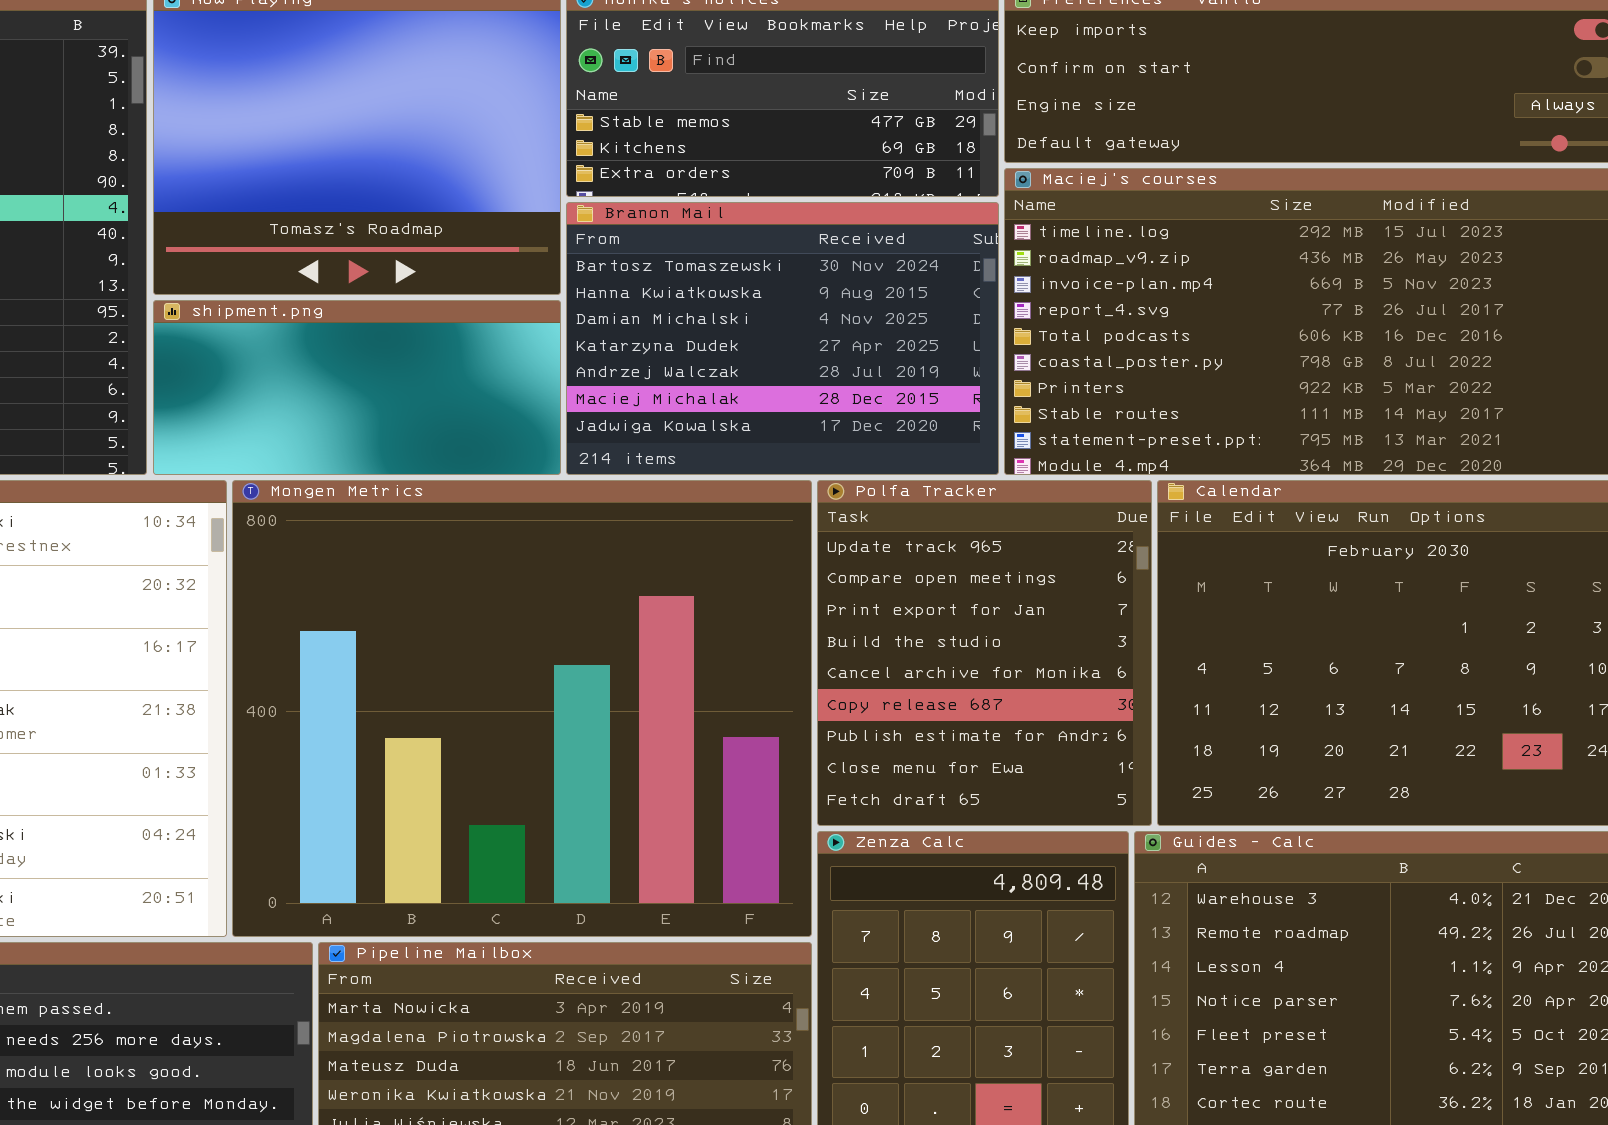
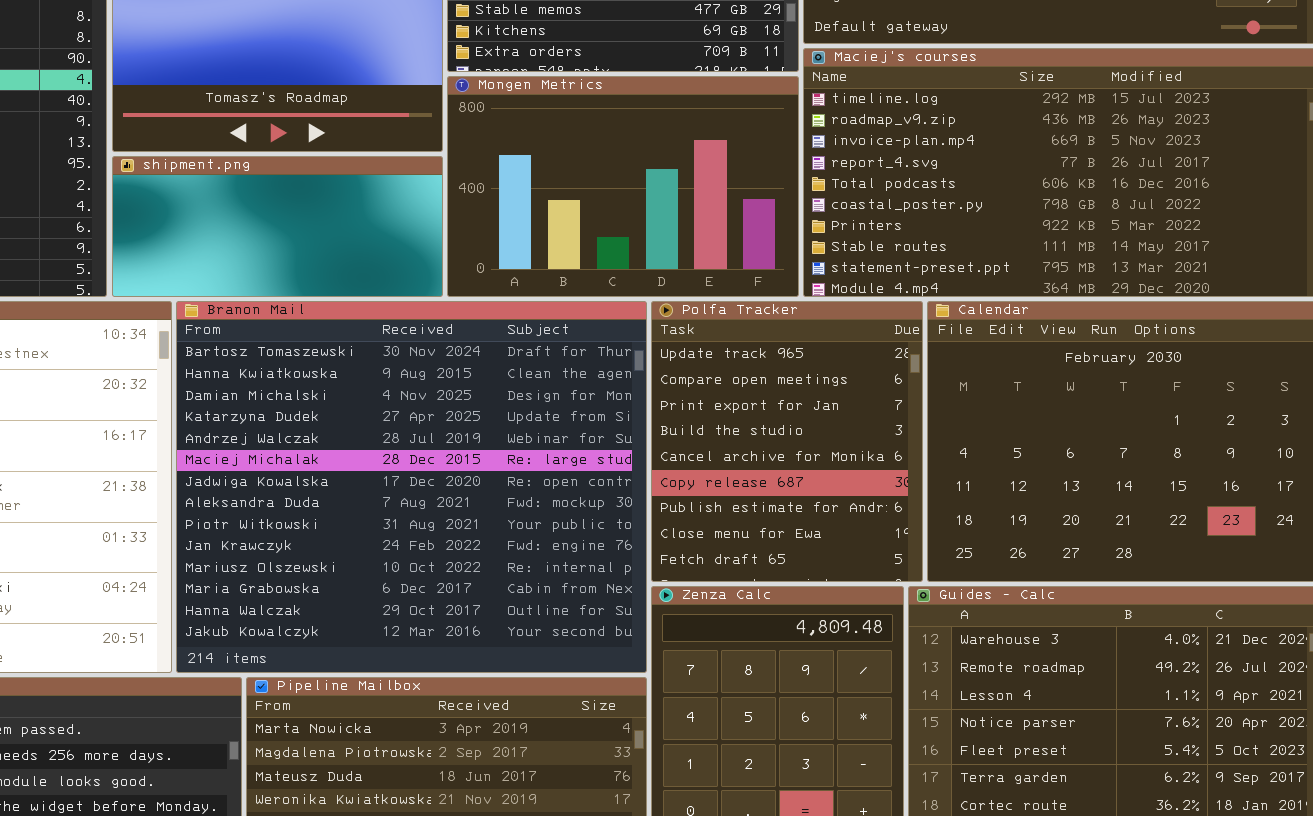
Branon Mail: [566,202,999,475] -> [176,301,647,673], moved, resized
Mongen Metrics: [232,480,812,937] -> [447,76,799,297], moved, resized

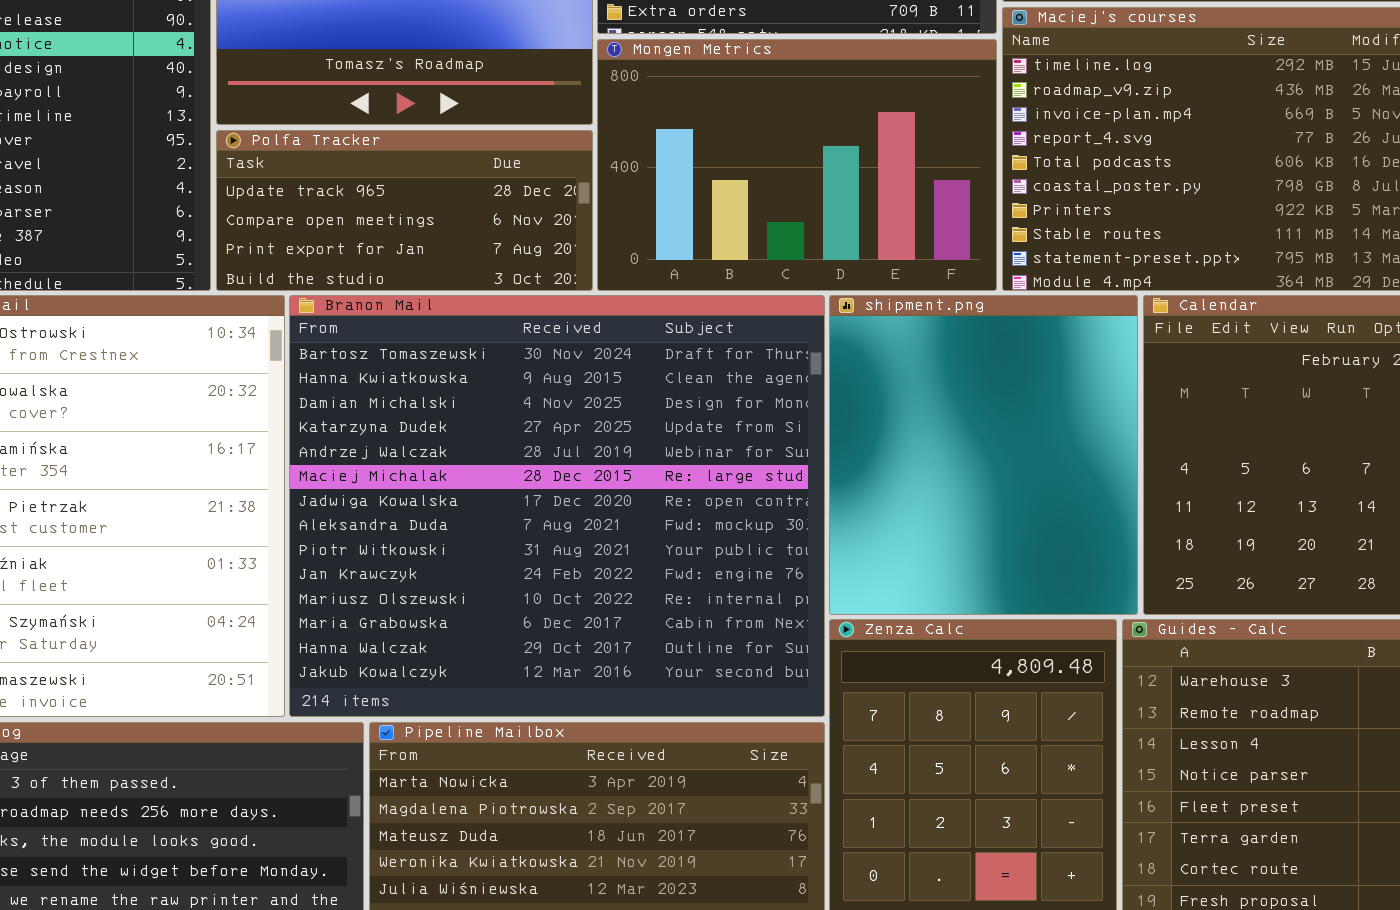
shipment.png: [112,156,443,297] -> [829,295,1138,615], moved, resized
Polfa Tracker: [651,301,923,582] -> [216,130,593,291], moved, resized

